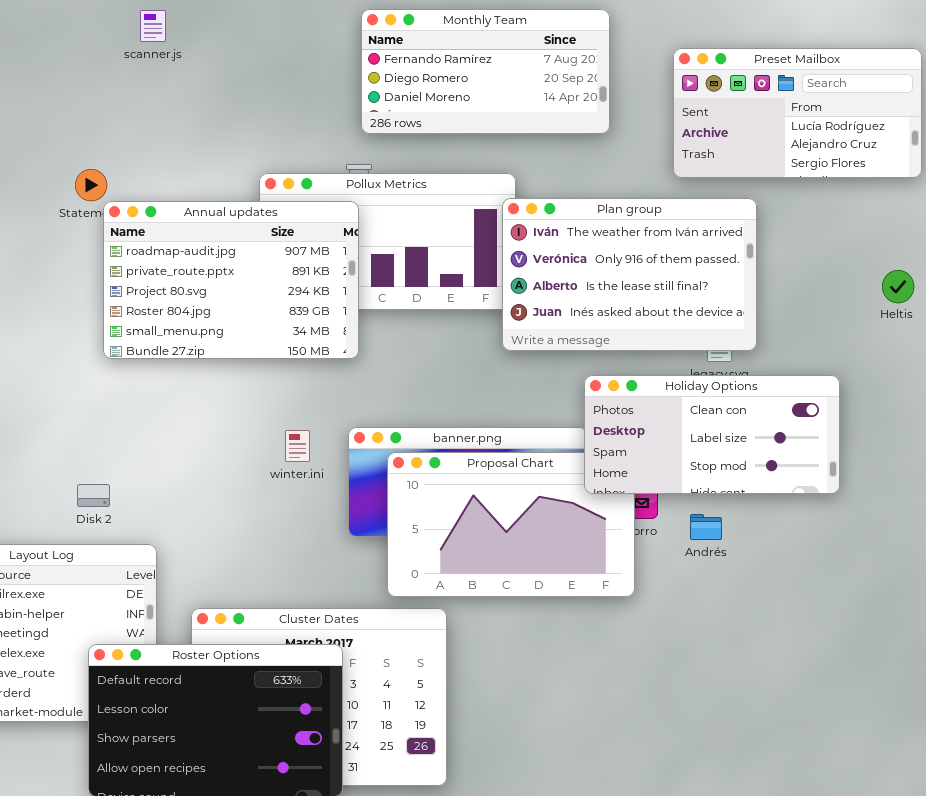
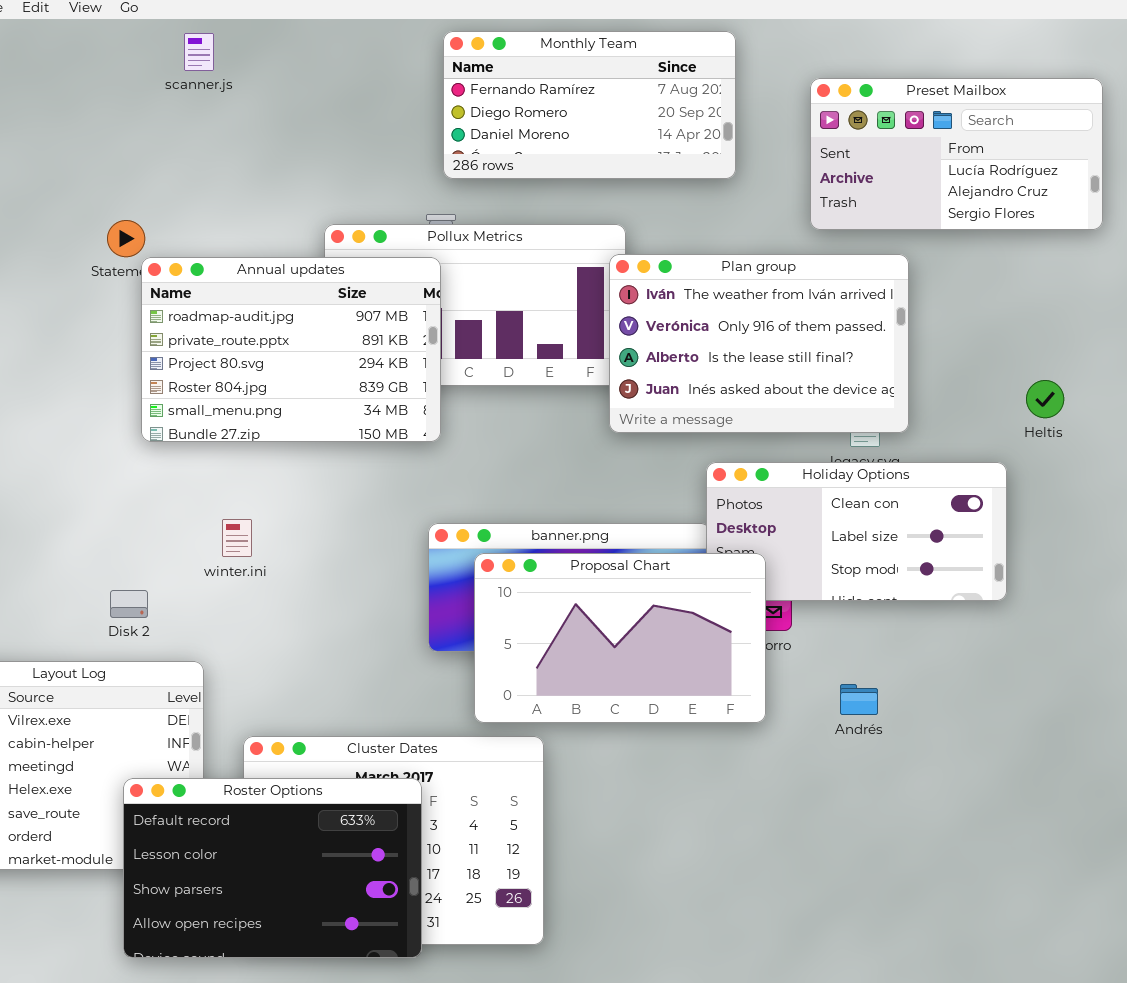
Heltis: [882,270,914,303] -> [1026,380,1064,418], moved
winter.ini: [285,430,310,462] -> [222,519,252,557], moved
Proposal Chart: [387,452,635,597] -> [474,553,766,723], raised
Andrés: [690,514,722,540] -> [840,684,878,715], moved

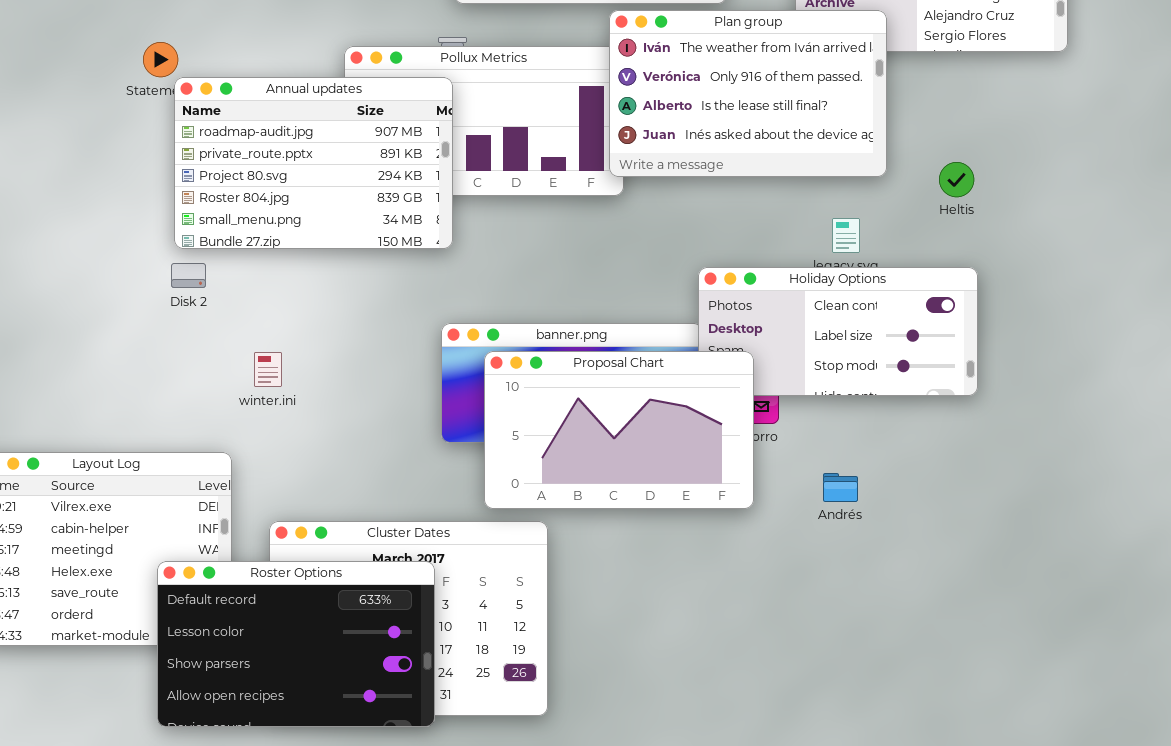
Plan group: [609,254,909,433] -> [609,10,887,177], moved
Heltis: [1026,380,1064,418] -> [939,162,974,197], moved
winter.ini: [222,519,252,557] -> [254,352,282,387], moved
Disk 2: [110,590,148,618] -> [171,263,206,288], moved

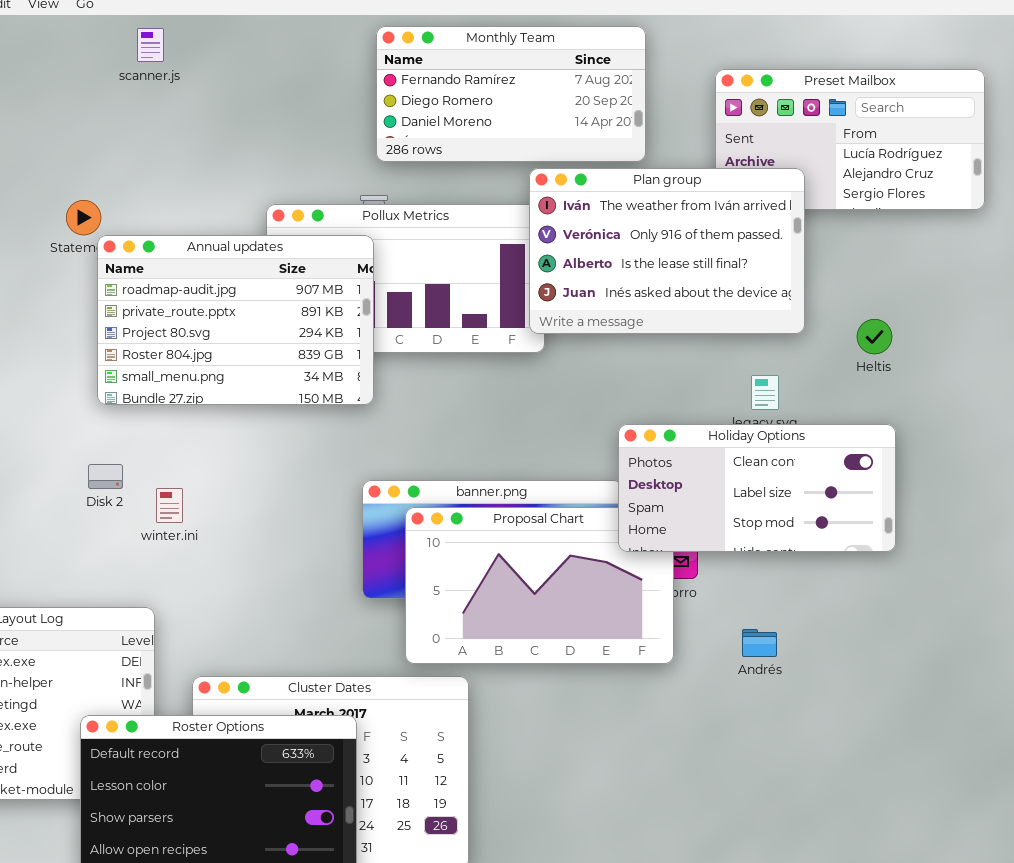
Disk 2: [171,263,206,288] -> [88,464,123,489], moved
Holiday Options: [698,267,978,396] -> [618,424,896,552], raised
winter.ini: [254,352,282,387] -> [156,488,183,523], moved

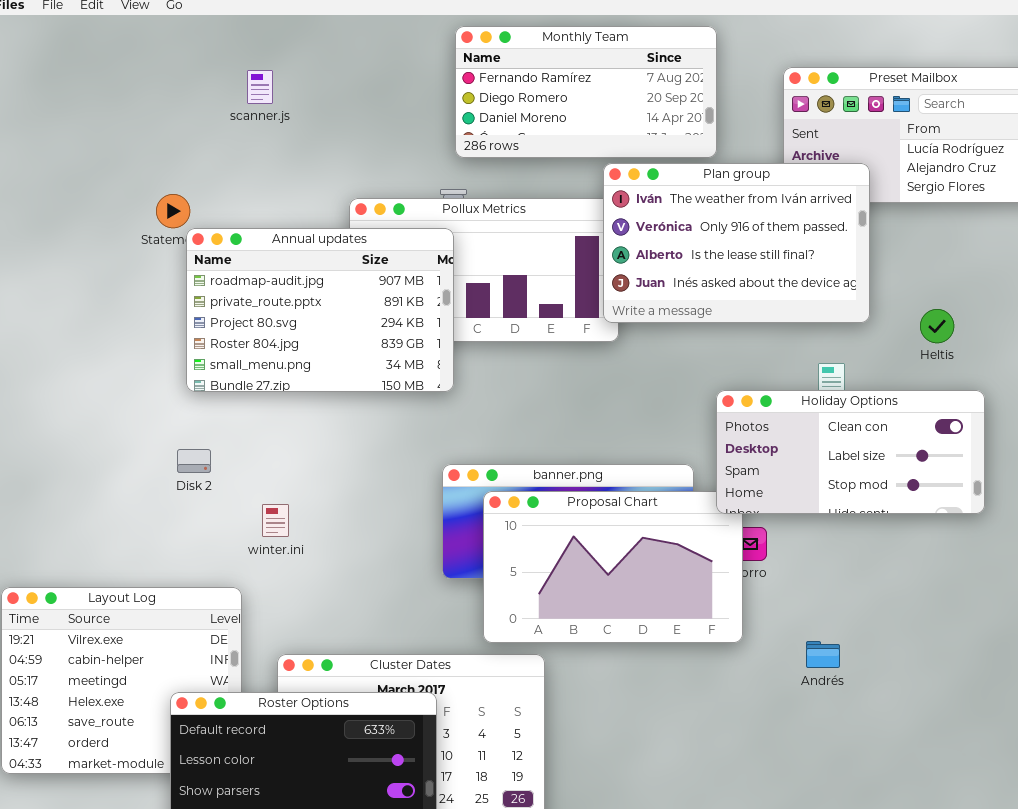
scanner.js: [137,28,164,62] -> [247,70,273,104], moved
Holiday Options: [618,424,896,552] -> [716,390,985,514], moved
winter.ini: [156,488,183,523] -> [262,504,289,537], moved
Andrés: [742,629,777,657] -> [806,641,840,668], moved

